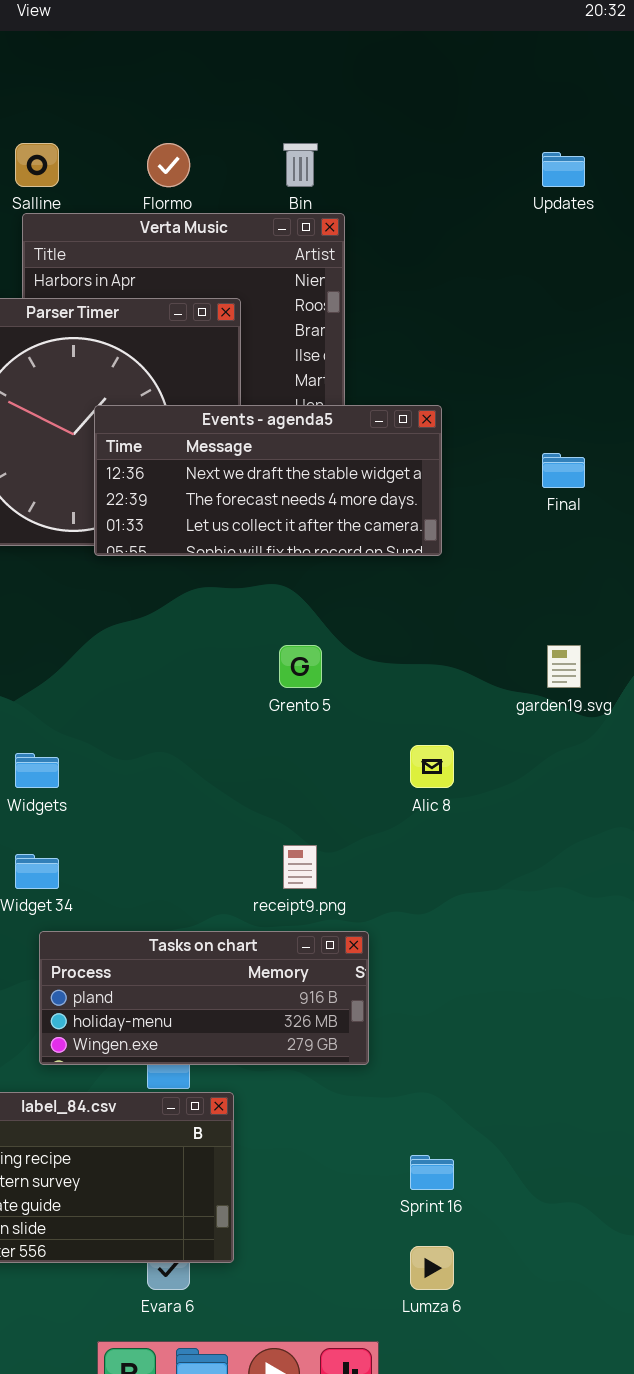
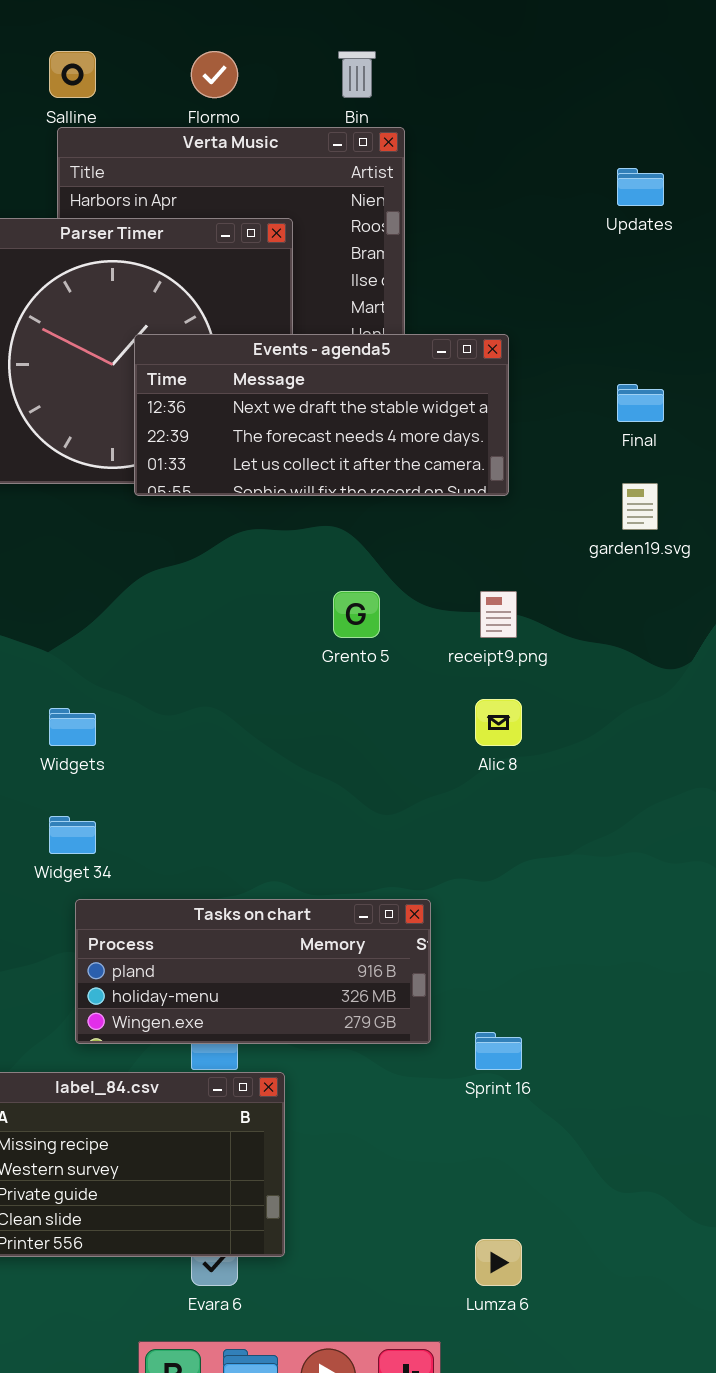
Updates: [542,152,585,187] -> [617,168,664,206], moved
garden19.svg: [547,645,581,688] -> [622,483,658,530], moved
receipt9.png: [283,845,317,889] -> [480,591,517,638], moved
Sprint 16: [410,1155,454,1190] -> [475,1032,522,1070], moved

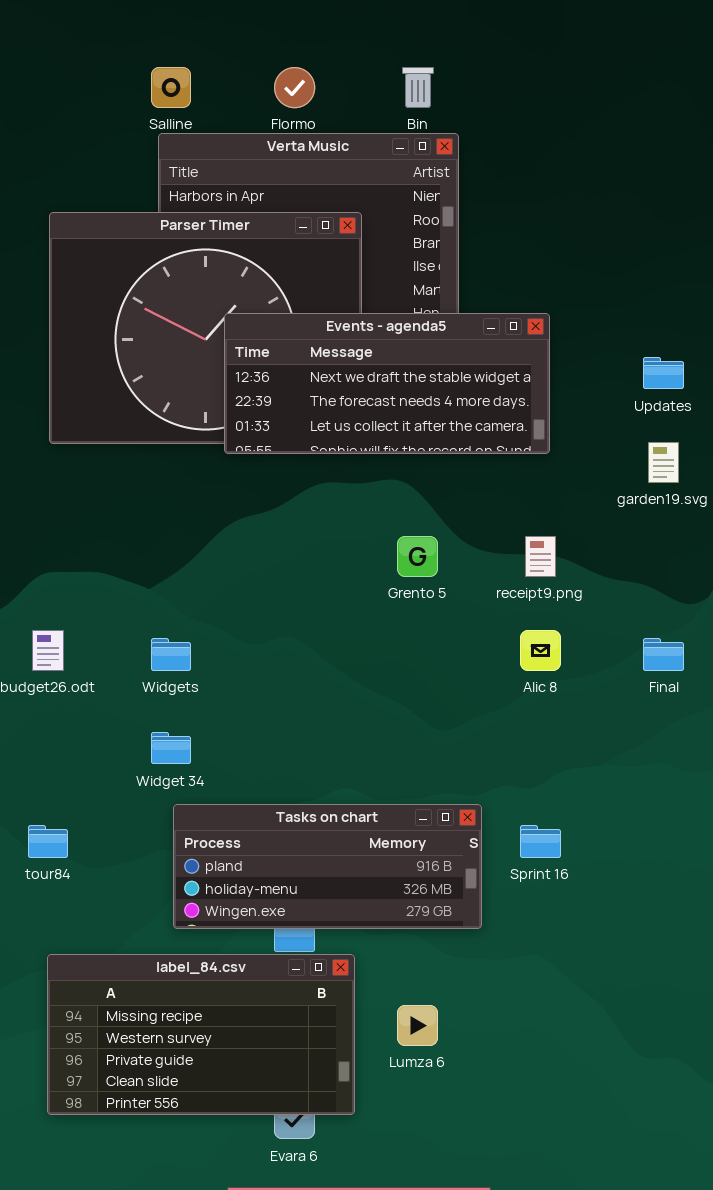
Updates: [617,168,664,206] -> [643,357,684,389], moved
Final: [617,384,664,422] -> [643,638,684,671], moved
Sprint 16: [475,1032,522,1070] -> [520,825,561,858], moved
Lumza 6: [475,1239,522,1286] -> [397,1005,438,1046], moved

